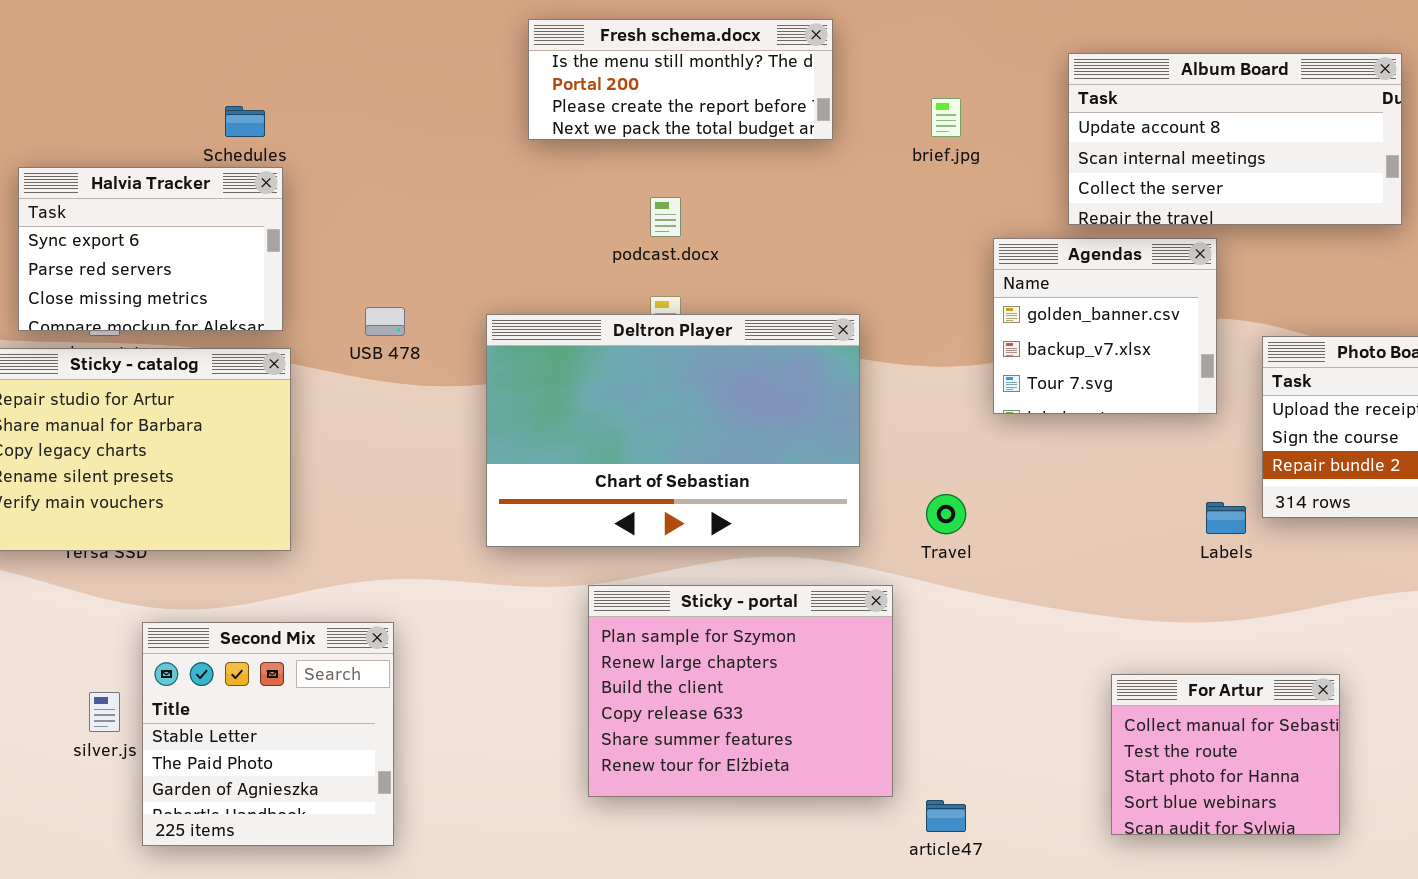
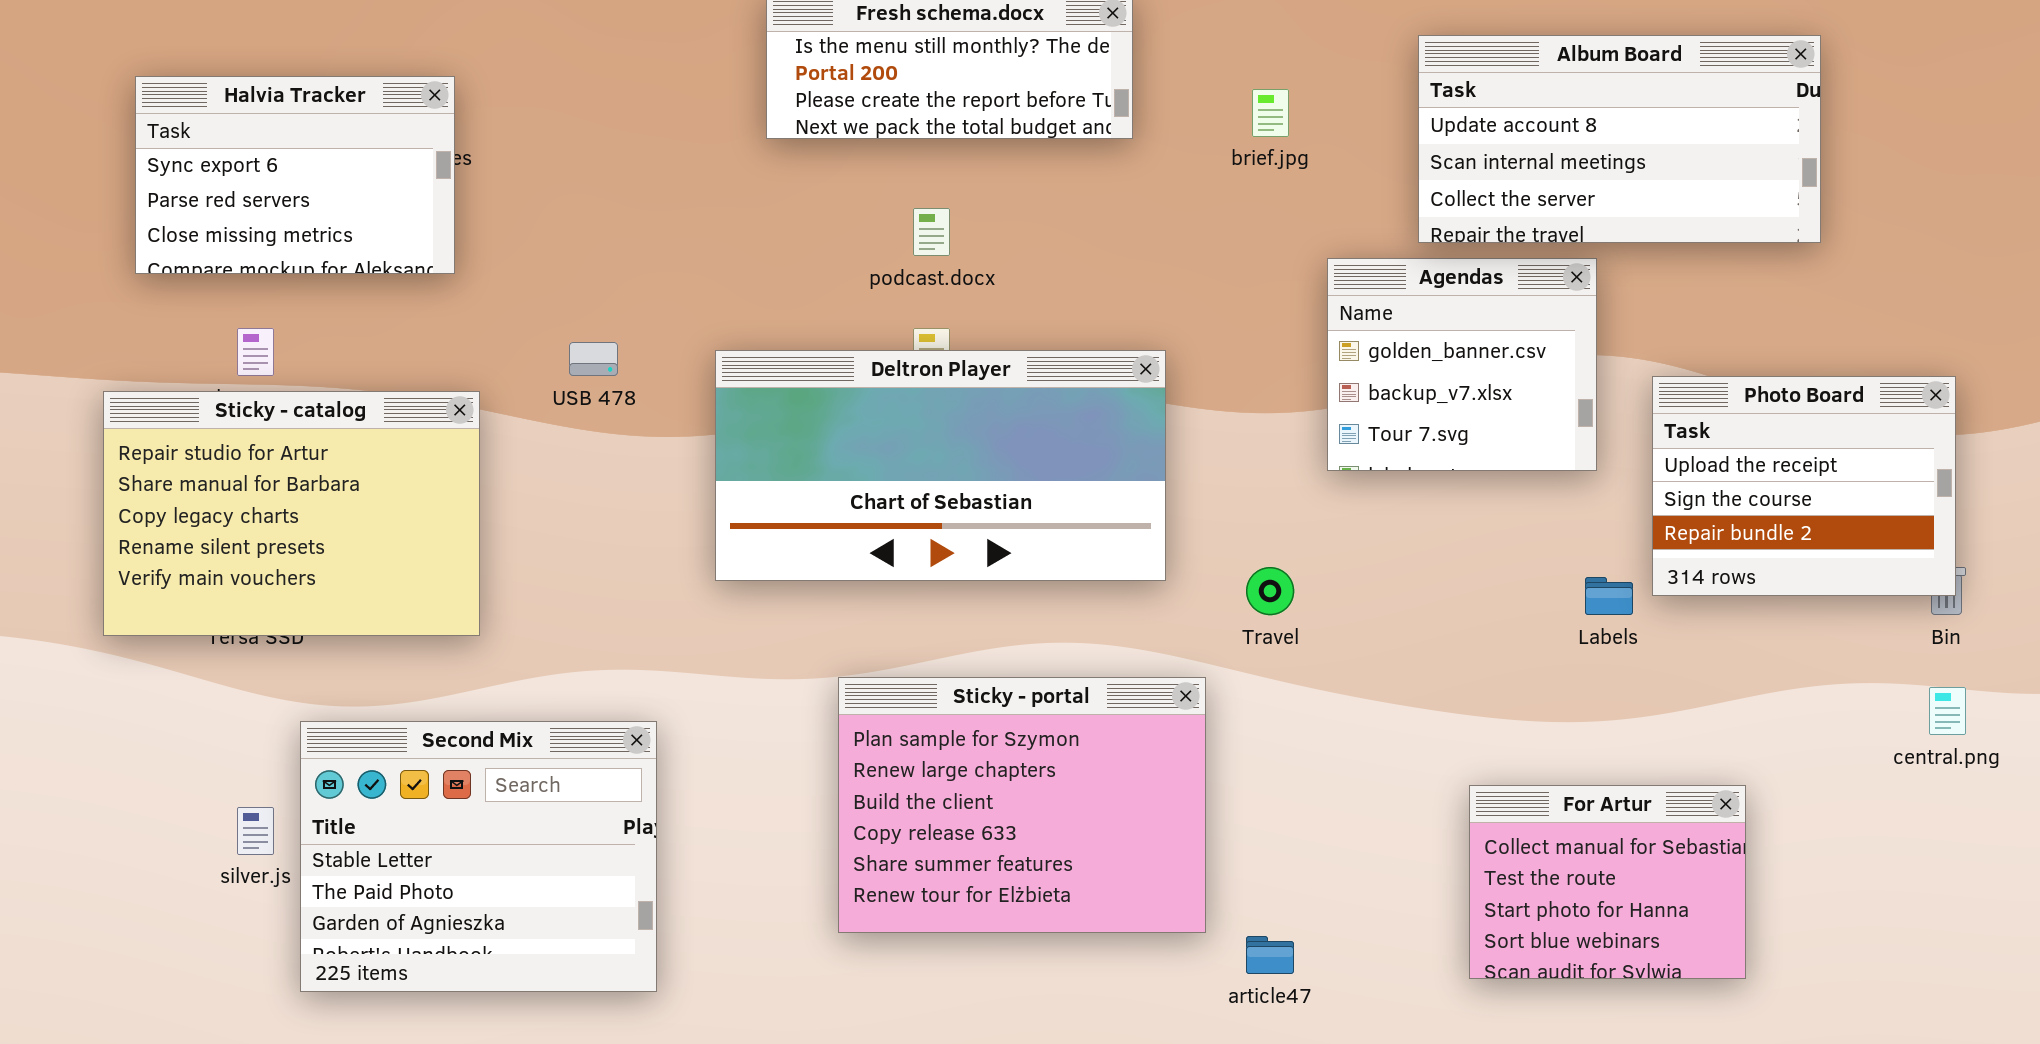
Halvia Tracker: [18,167,283,331] -> [135,76,455,274], moved
Deltron Player: [486,314,860,547] -> [715,350,1166,581], resized
Second Mix: [142,622,394,846] -> [300,721,657,992], resized

